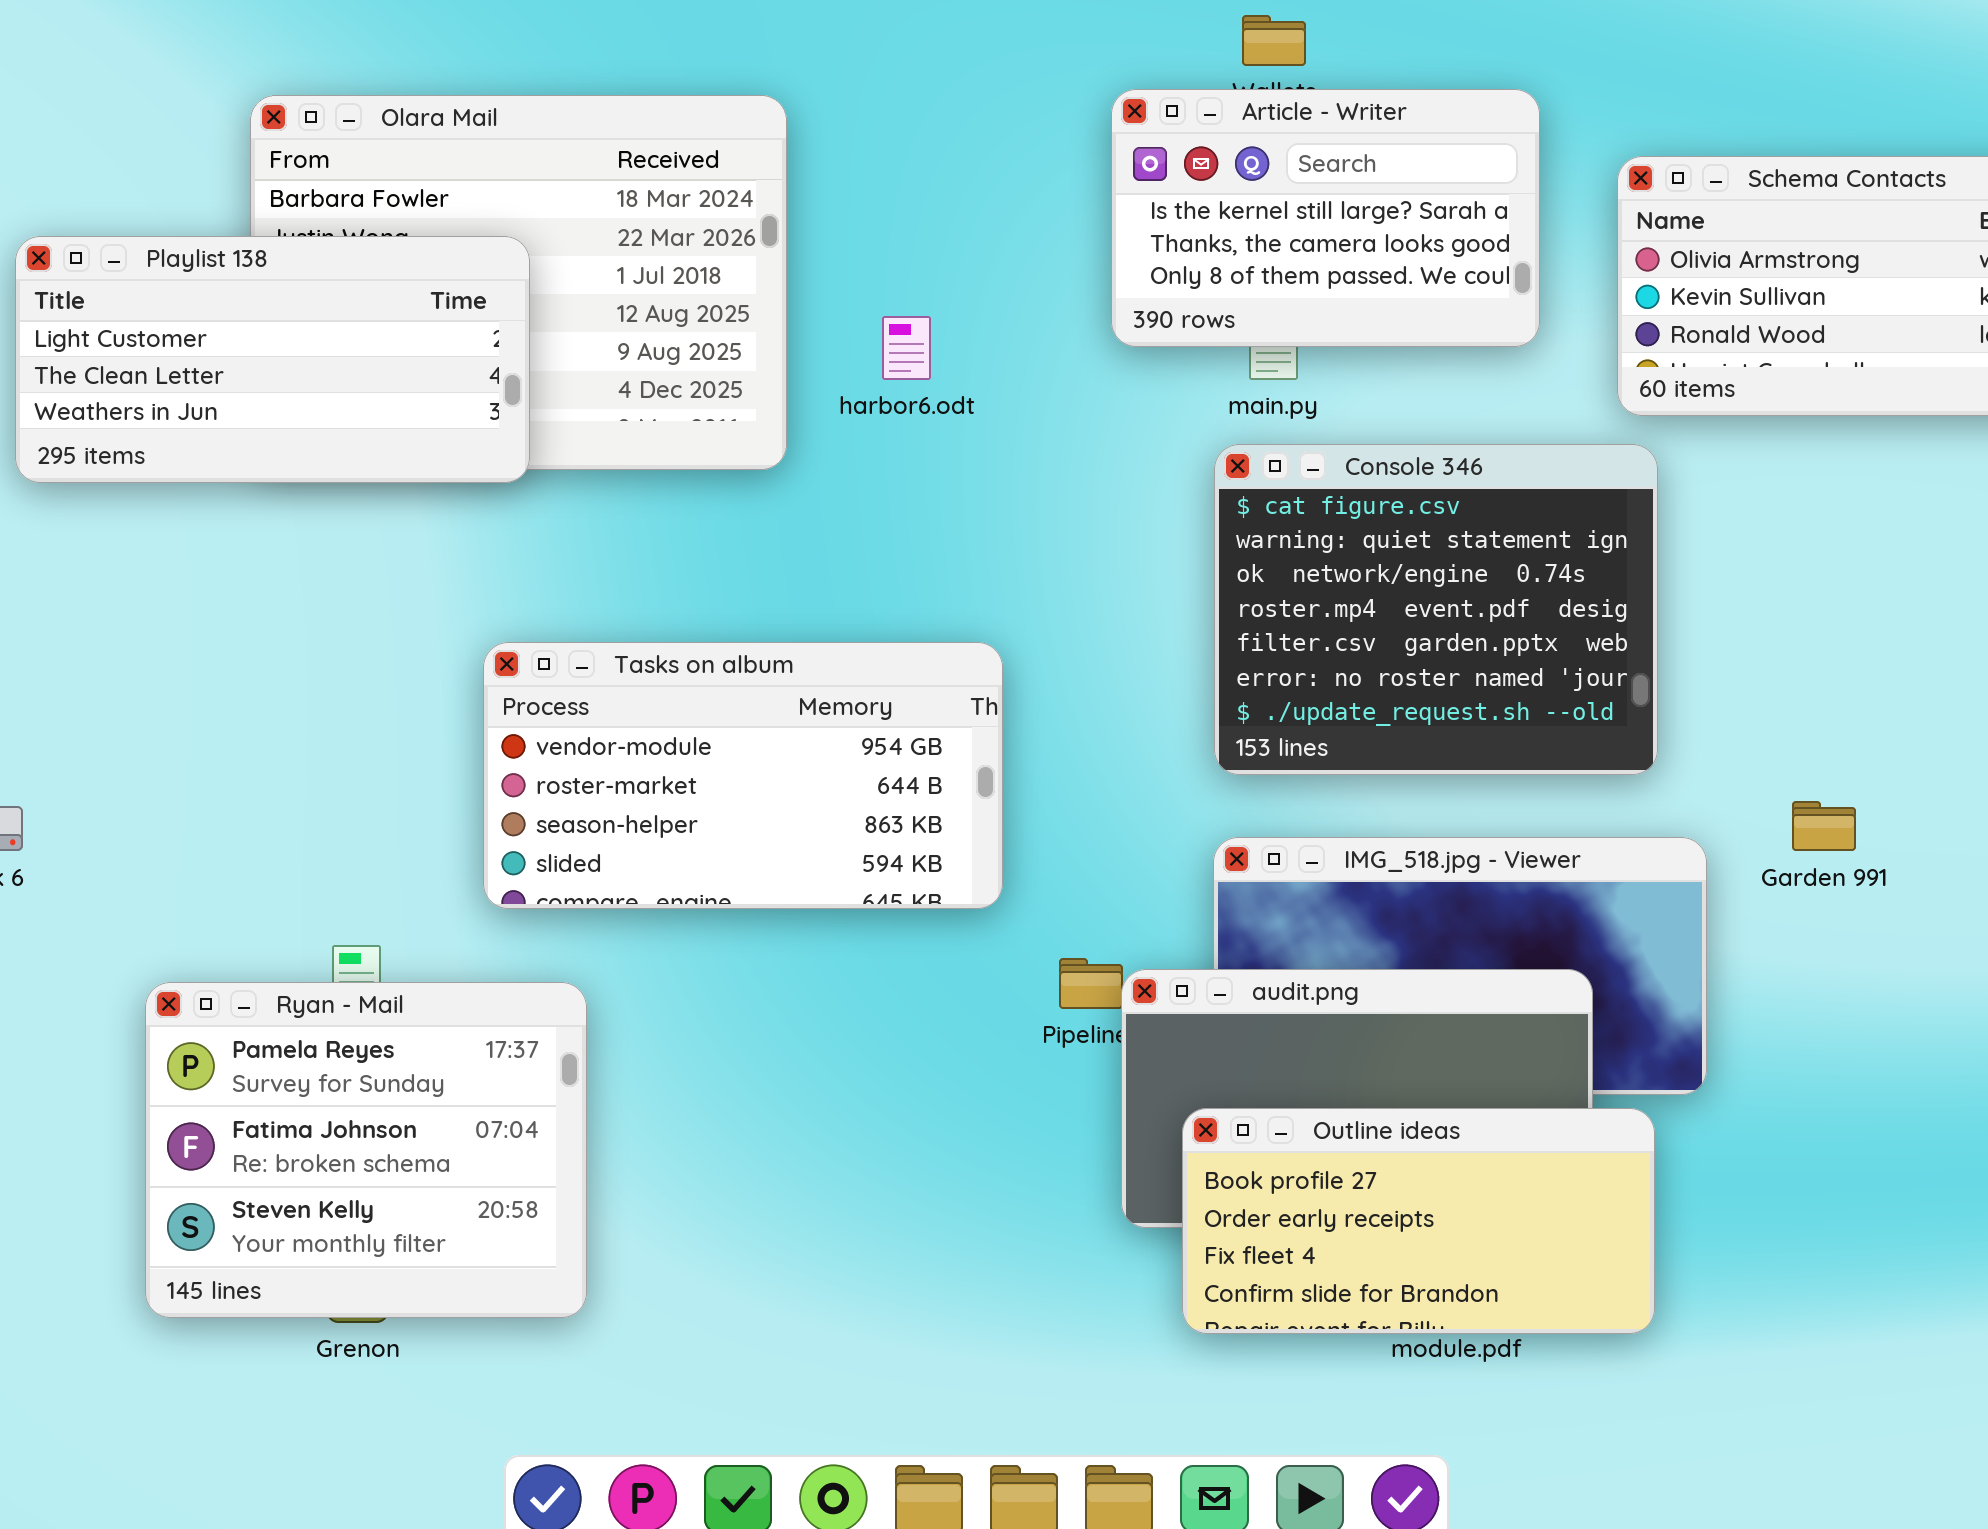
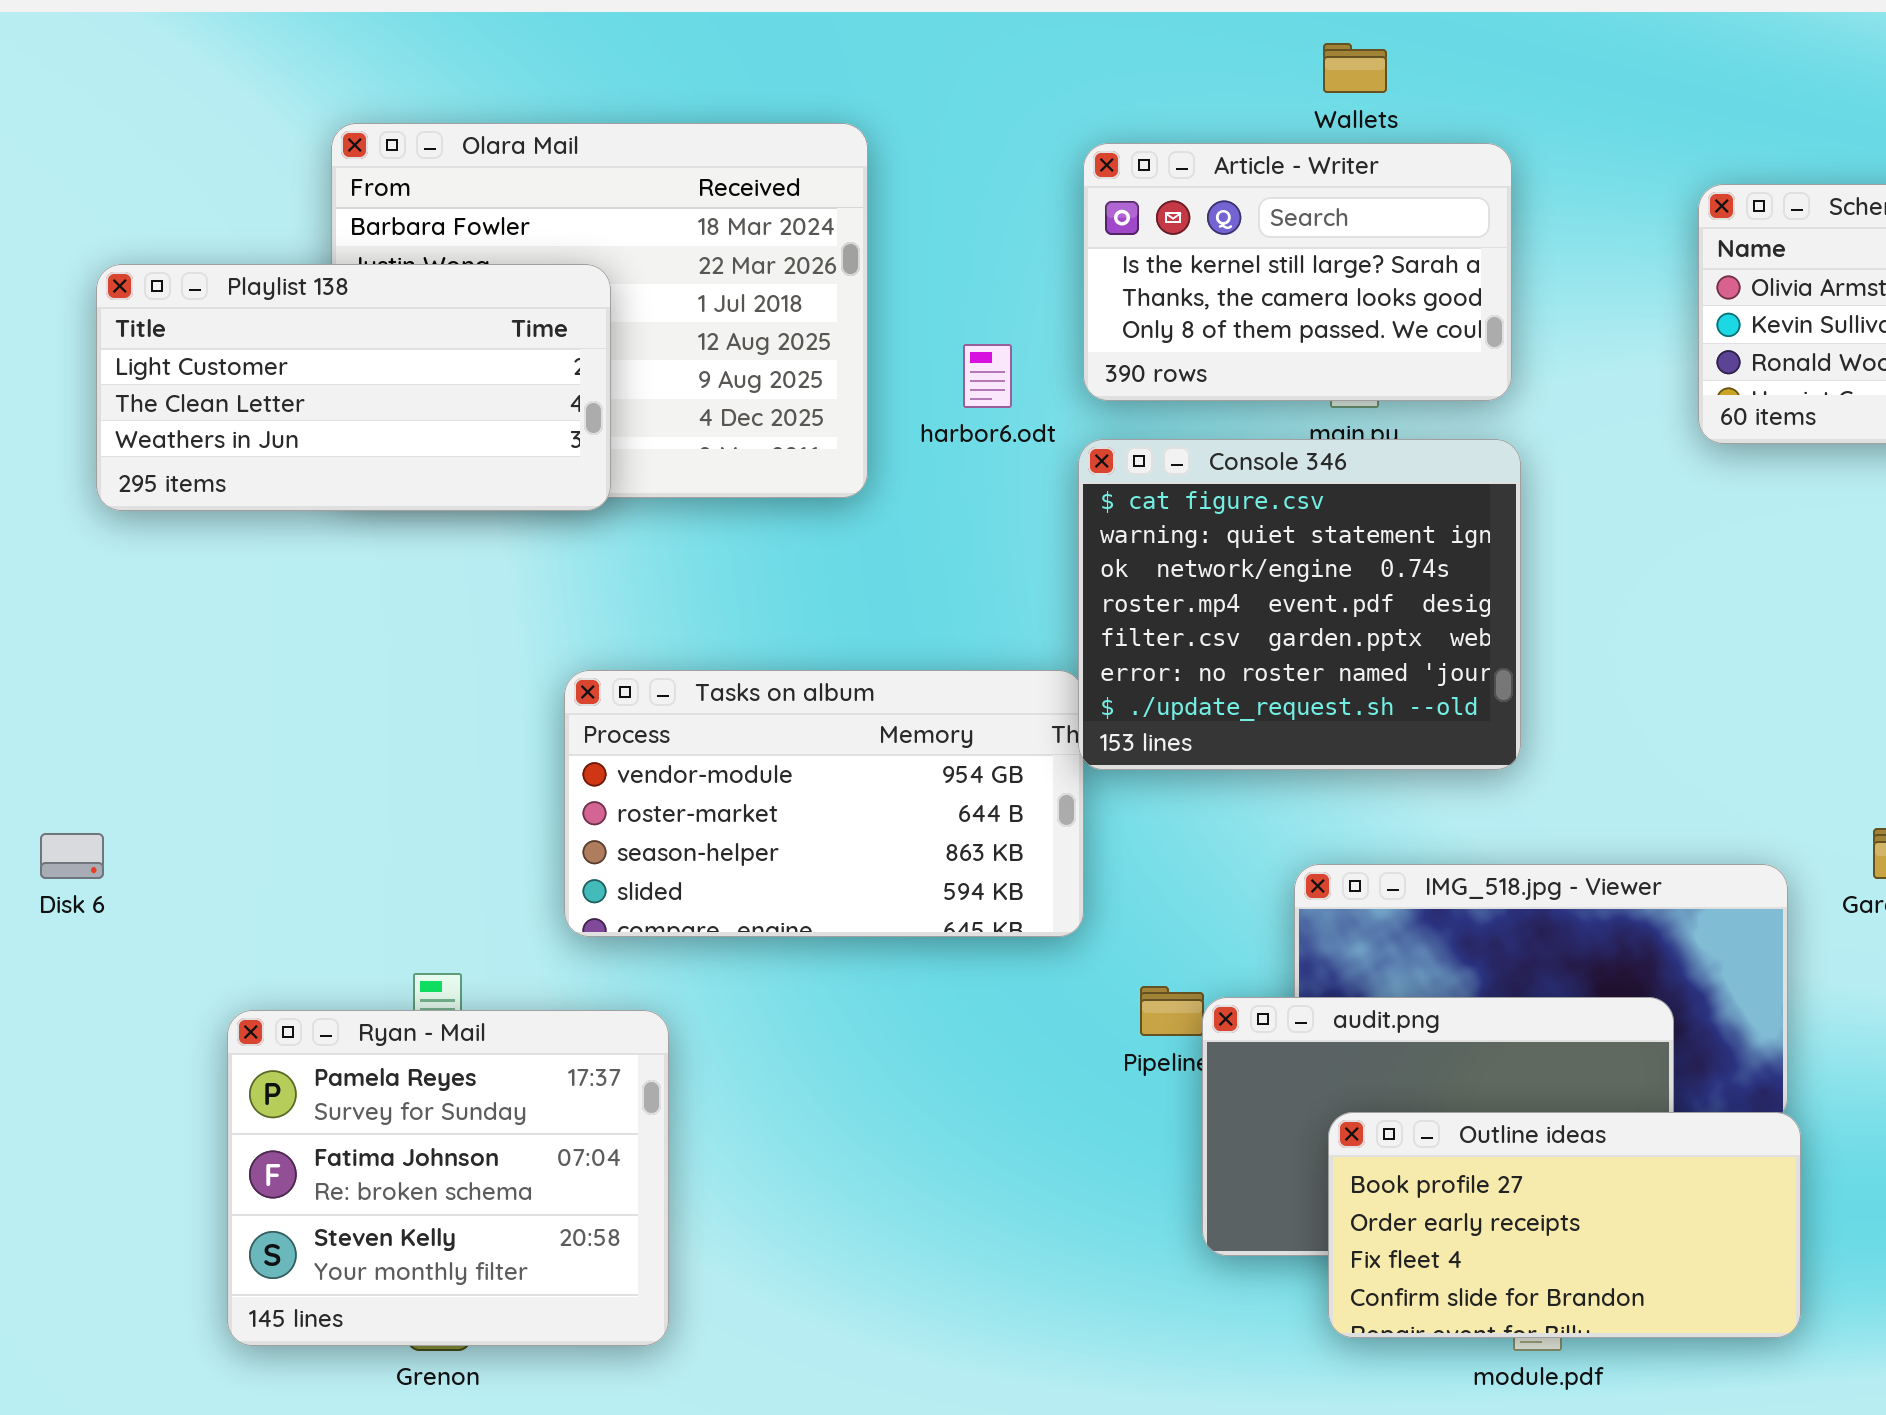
Article - Writer: [1111,89,1540,347] -> [1083,143,1512,401], moved
Console 346: [1214,444,1658,775] -> [1078,439,1521,770], moved
Outline ideas: [1182,1108,1655,1334] -> [1328,1112,1801,1338], moved

